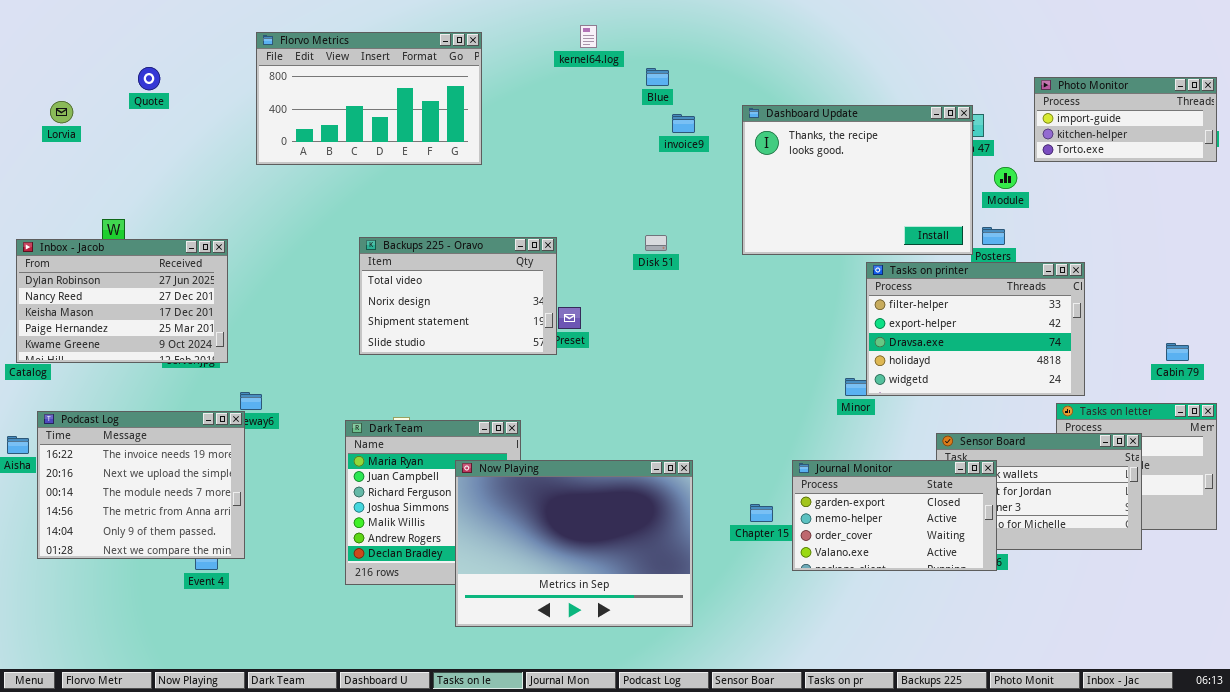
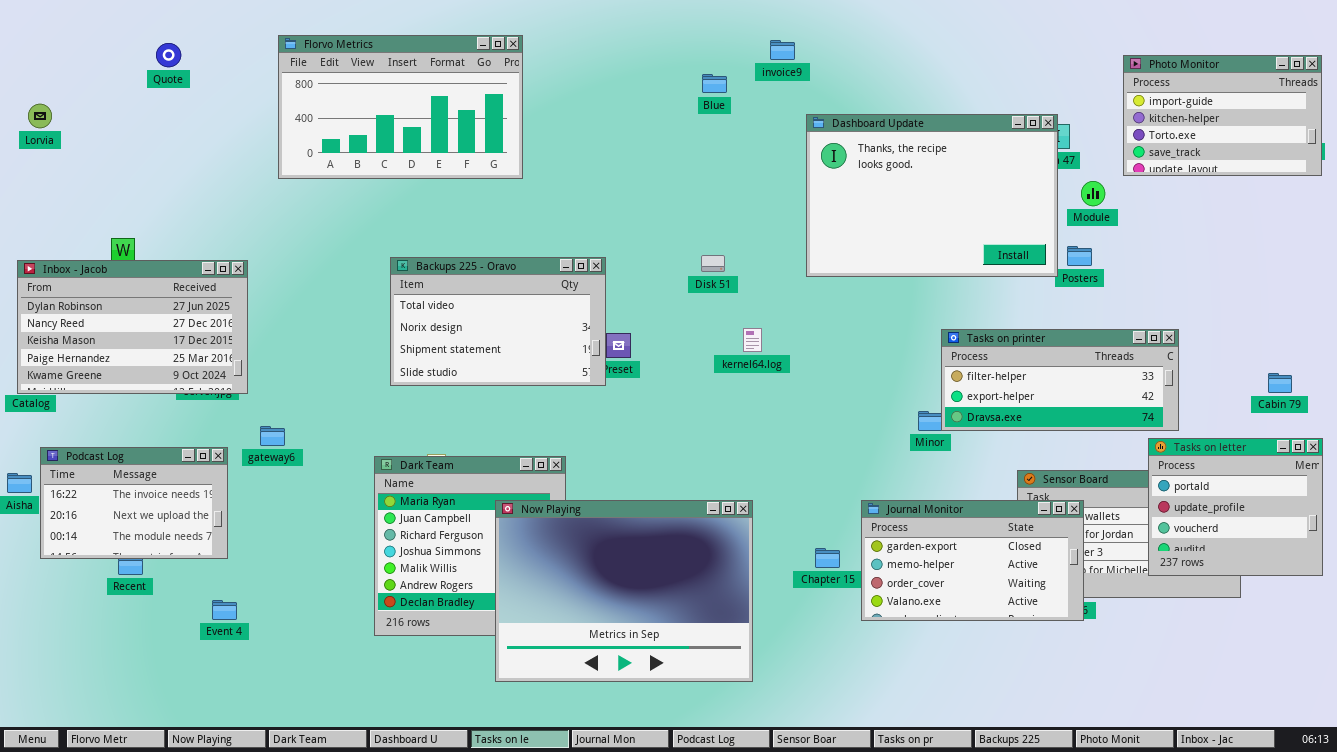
kernel64.log: [580,25,597,48] -> [743,328,762,352], moved
Quote: [138,67,160,90] -> [156,43,181,67], moved
Photo Monitor: [1034,77,1217,162] -> [1123,55,1322,176], resized
Lorvia: [50,101,73,123] -> [28,104,52,128], moved
invoice9: [672,114,695,133] -> [770,40,795,60], moved
Tasks on printer: [866,262,1085,396] -> [941,329,1179,431], resized
Tasks on letter: [1056,403,1217,530] -> [1148,438,1323,576], raised
Podcast Log: [37,411,245,559] -> [40,447,228,559], resized

